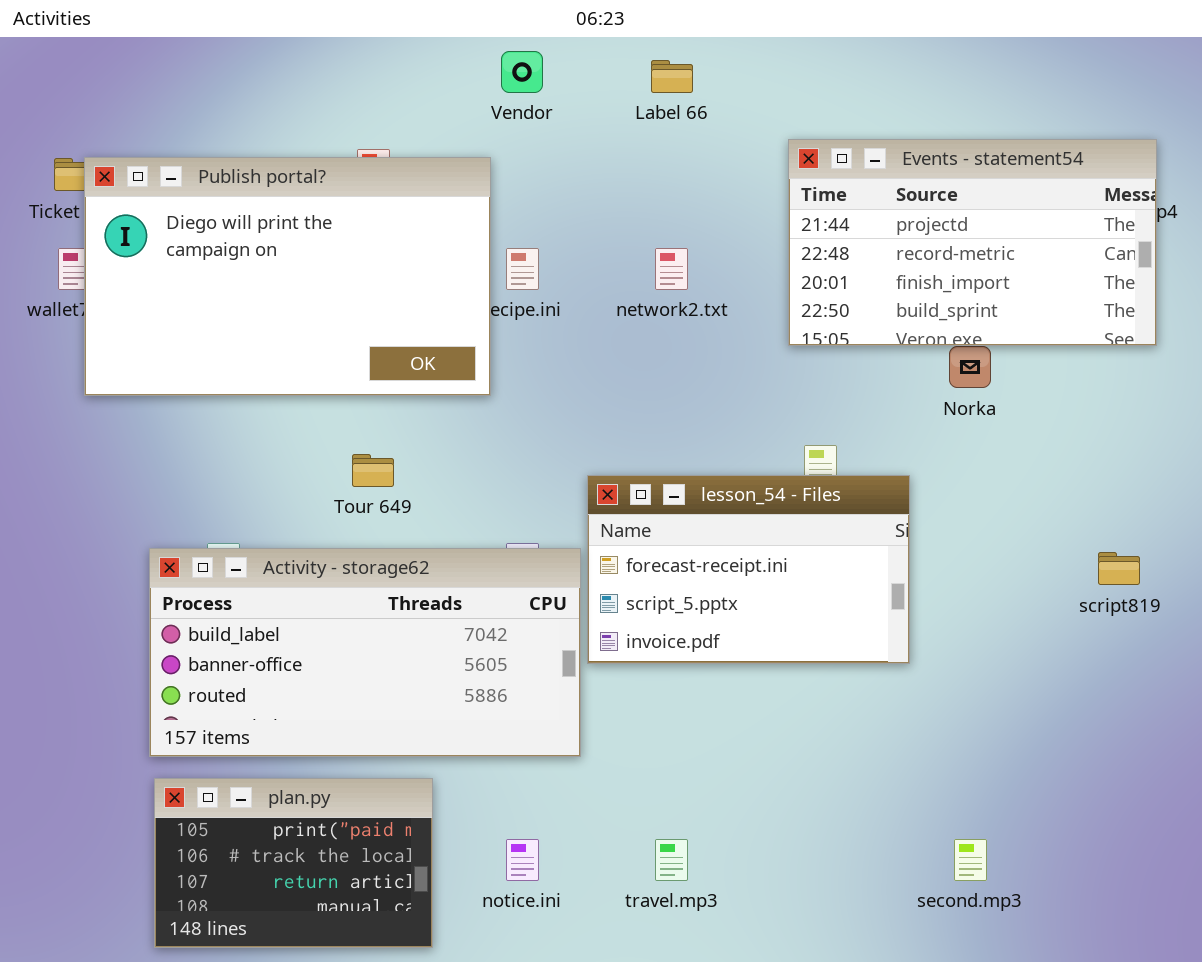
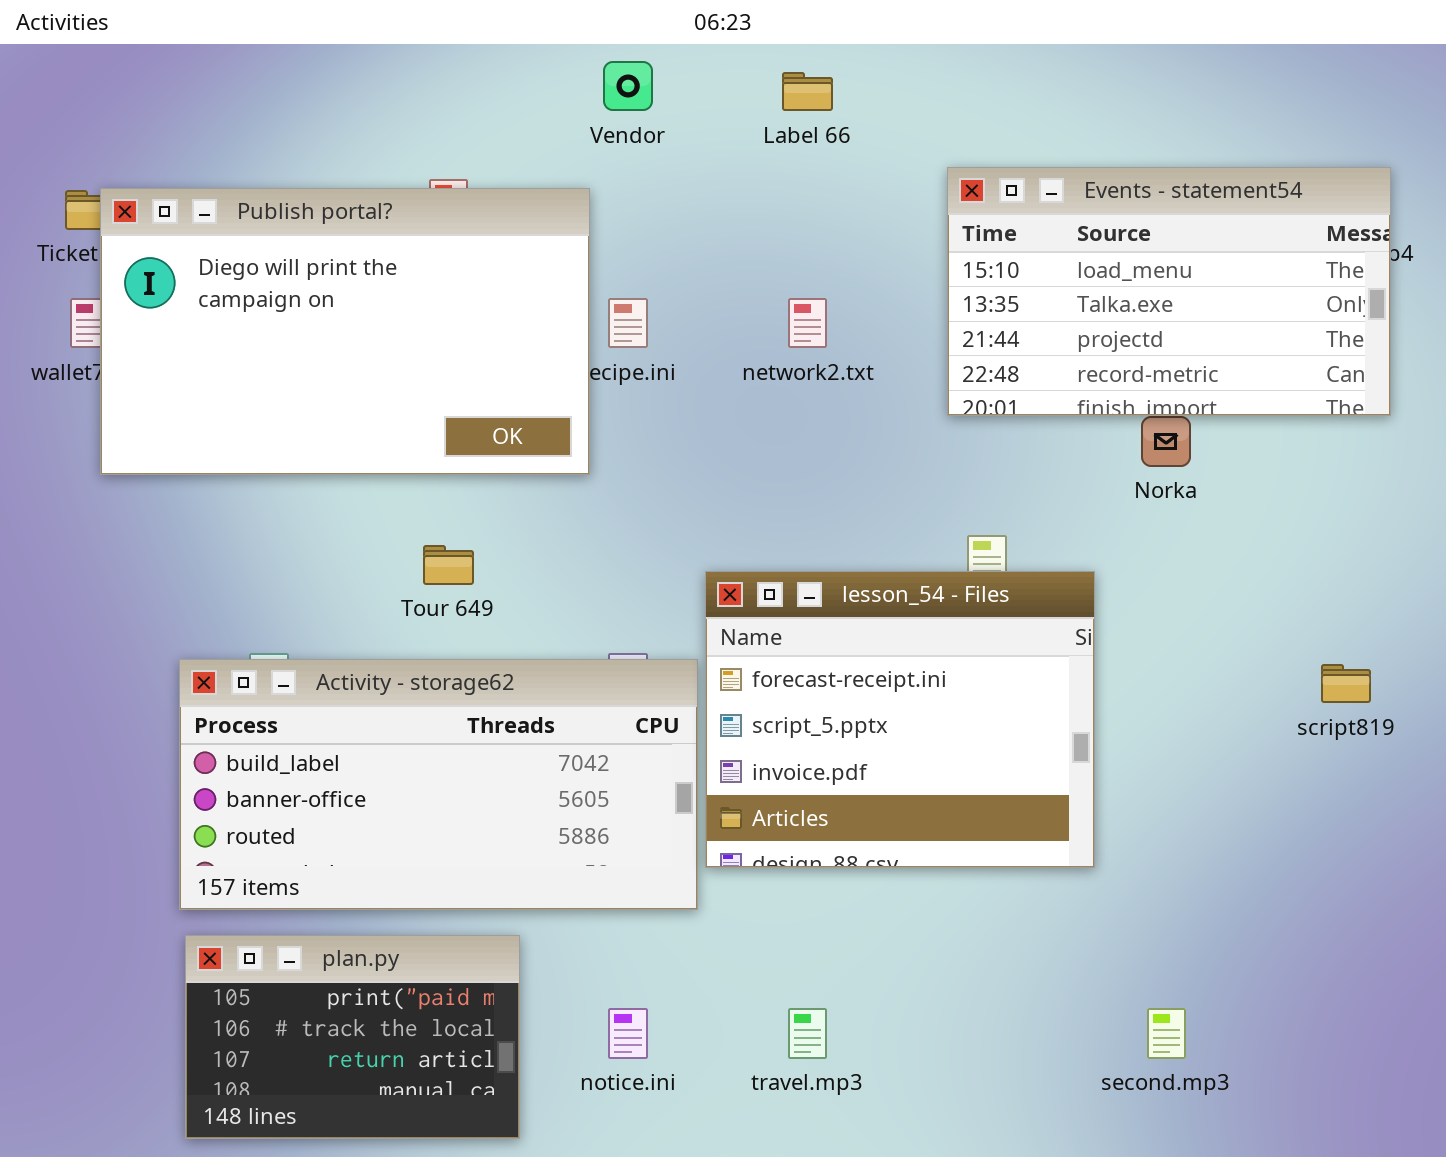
Events - statement54: [788,139,1157,346] -> [947,167,1391,416], scrolled up 2 rows
lesson_54 - Files: [587,475,910,664] -> [705,571,1095,868], resized

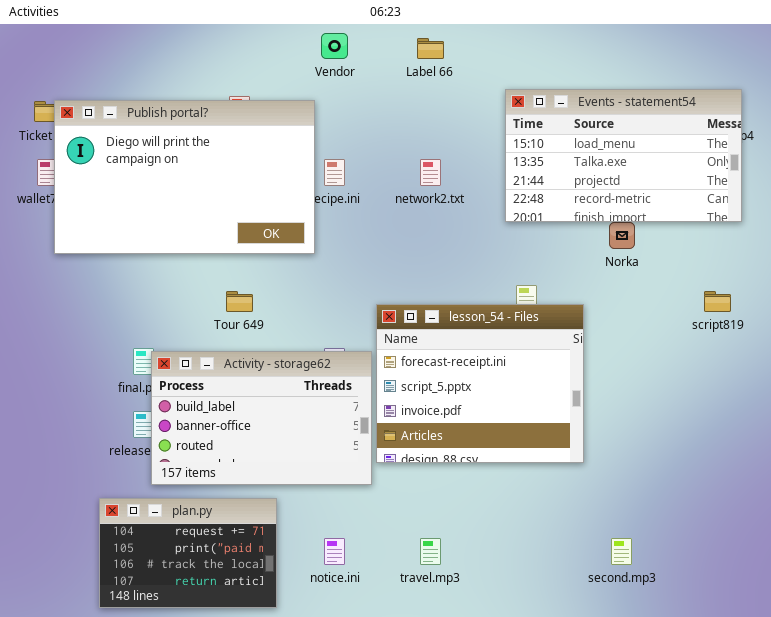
Activity - storage62: [179,659,698,910] -> [151,351,372,485], resized
script819: [1321,664,1371,703] -> [704,291,731,312], moved
plan.py: [185,935,520,1139] -> [99,498,277,608], scrolled up 1 row

